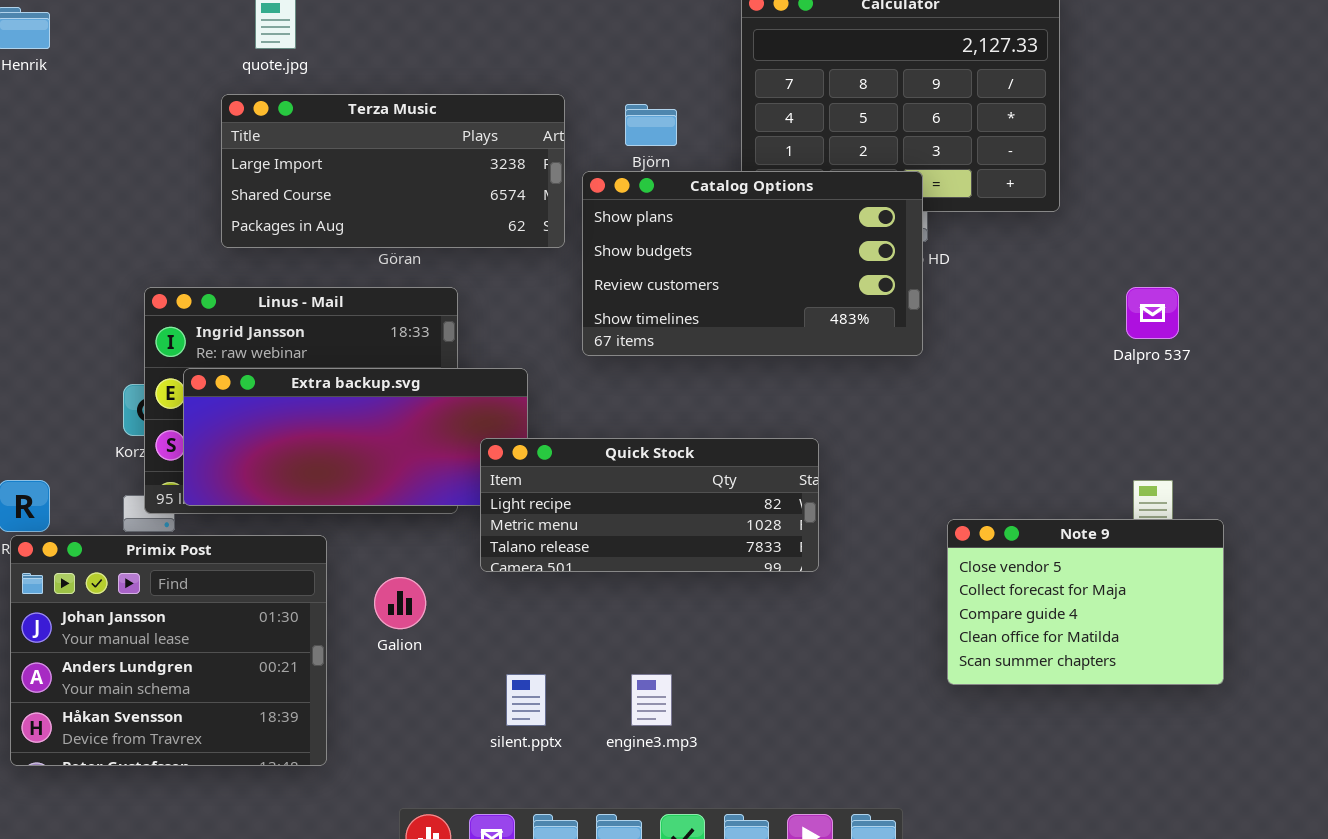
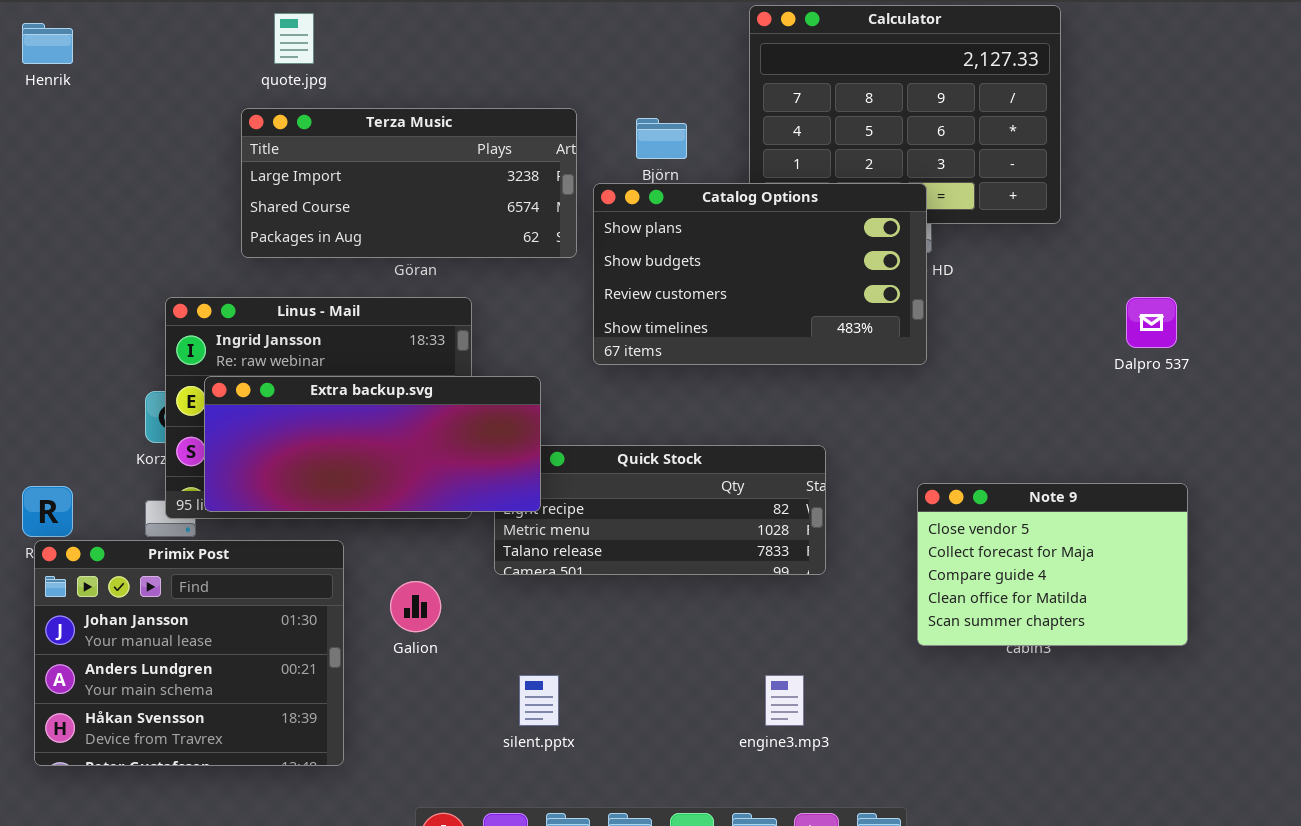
Extra backup.svg: [183,368,528,506] -> [204,376,541,512], raised
Note 9: [947,519,1224,685] -> [917,483,1188,646], moved
engine3.mp3: [631,674,672,726] -> [765,675,804,726], moved

